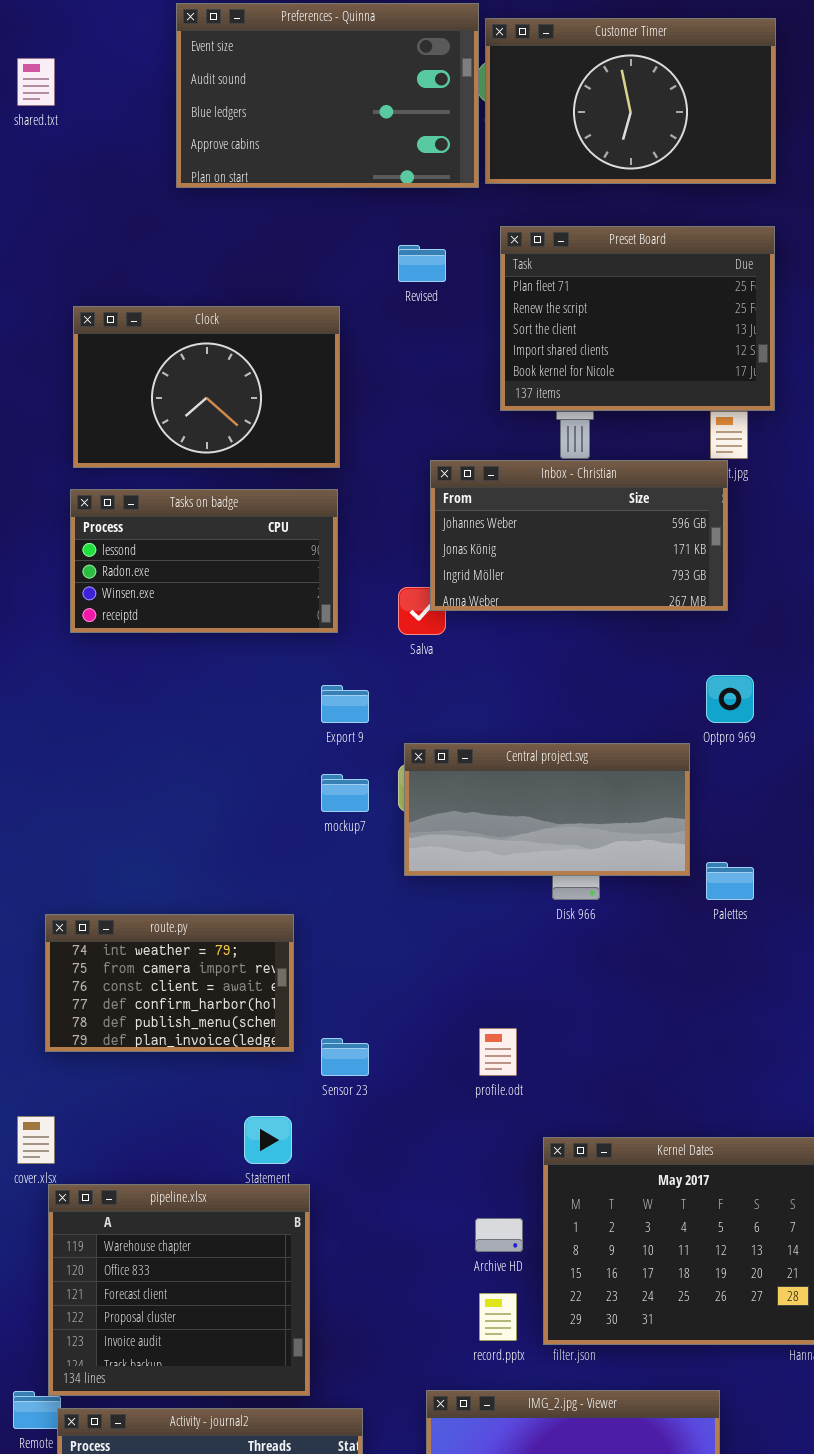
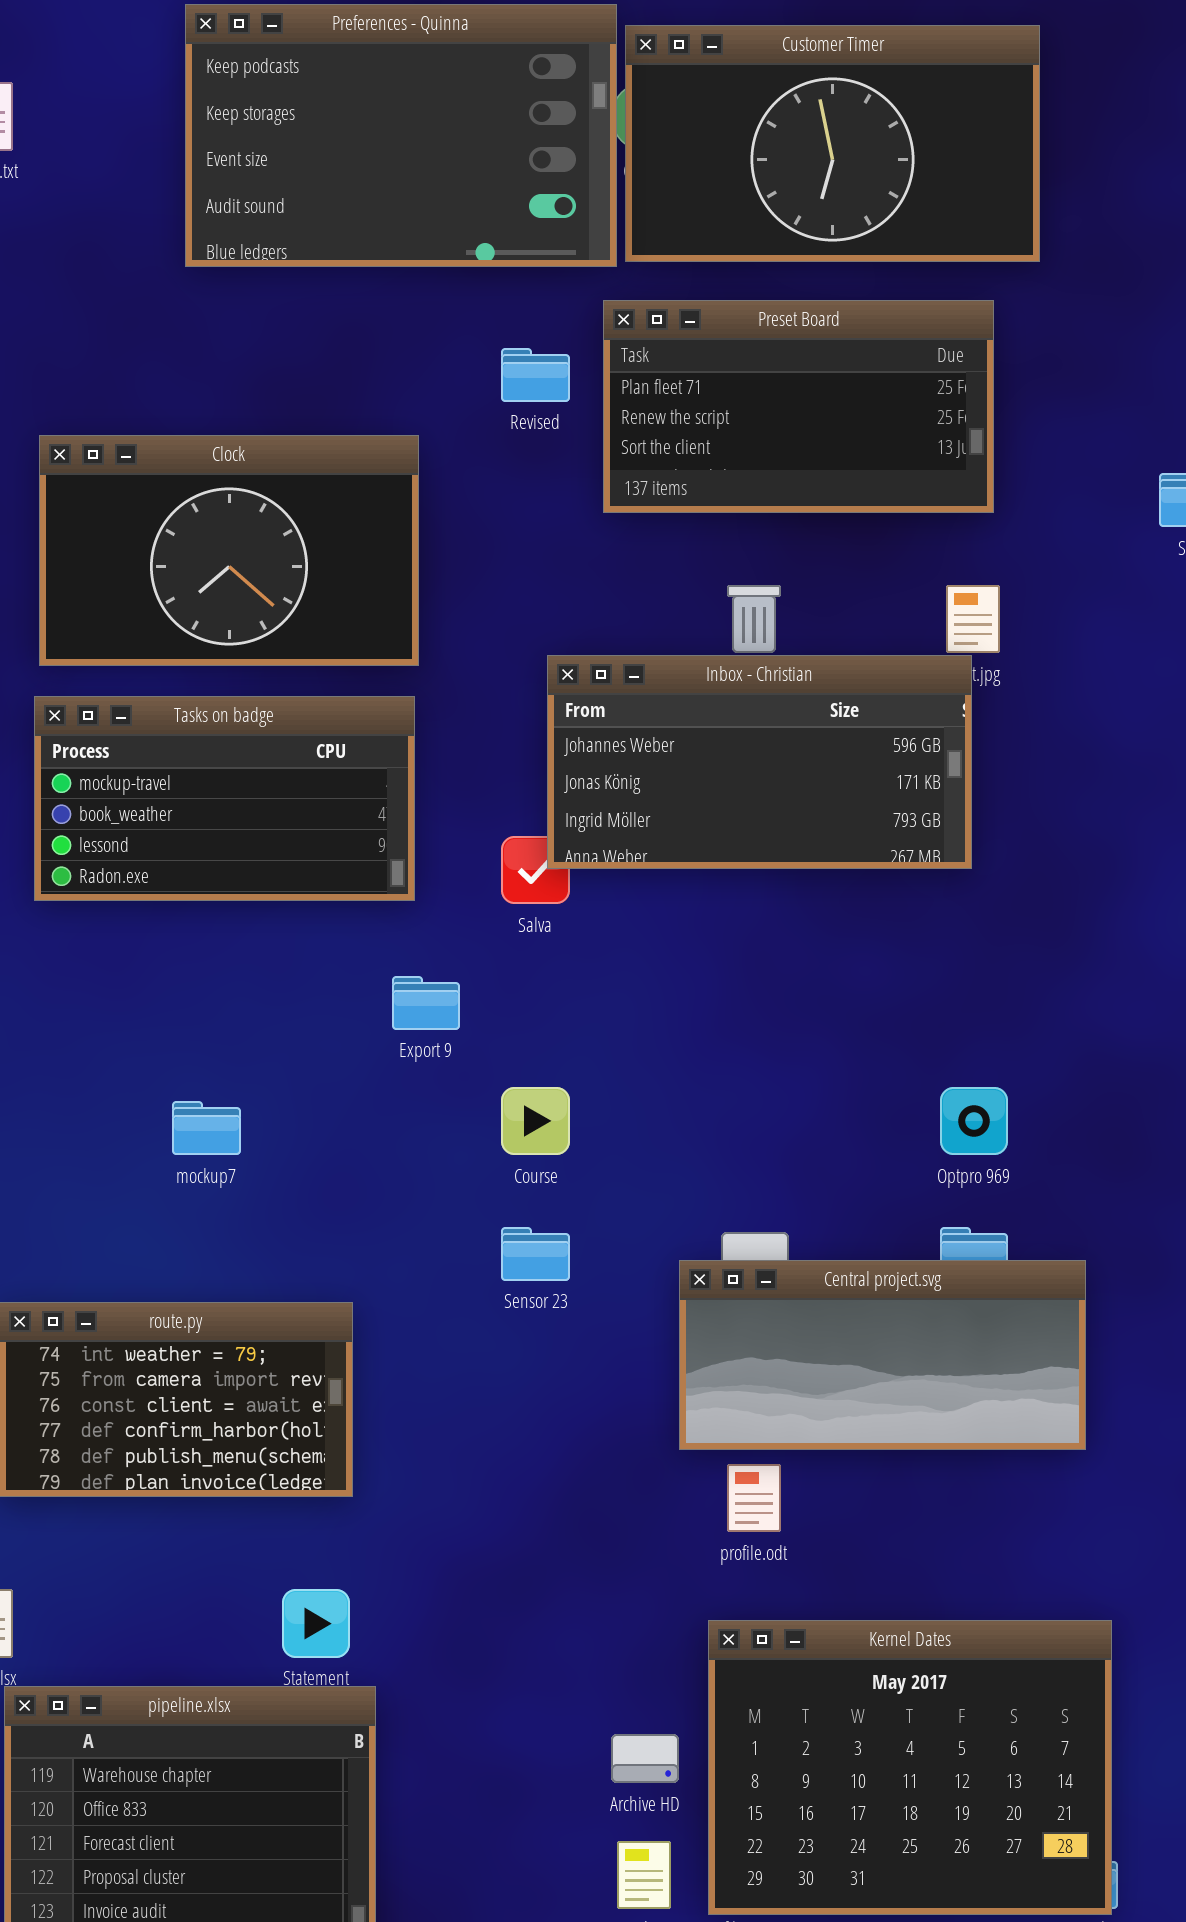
Preferences - Quinna: [176,3,479,188] -> [185,4,617,267], scrolled up 2 rows
Preset Board: [500,226,775,411] -> [603,300,994,513], moved, resized
Tasks on badge: [70,489,338,633] -> [34,696,415,901], scrolled up 2 rows
Optpro 969: [706,675,754,723] -> [940,1087,1008,1155], moved
Central project.svg: [404,743,690,876] -> [679,1260,1086,1450], moved
mockup7: [321,774,369,812] -> [172,1101,241,1155], moved
profile.odt: [479,1028,517,1076] -> [727,1464,781,1532], moved
Sensor 23: [321,1038,369,1076] -> [501,1227,570,1281], moved

